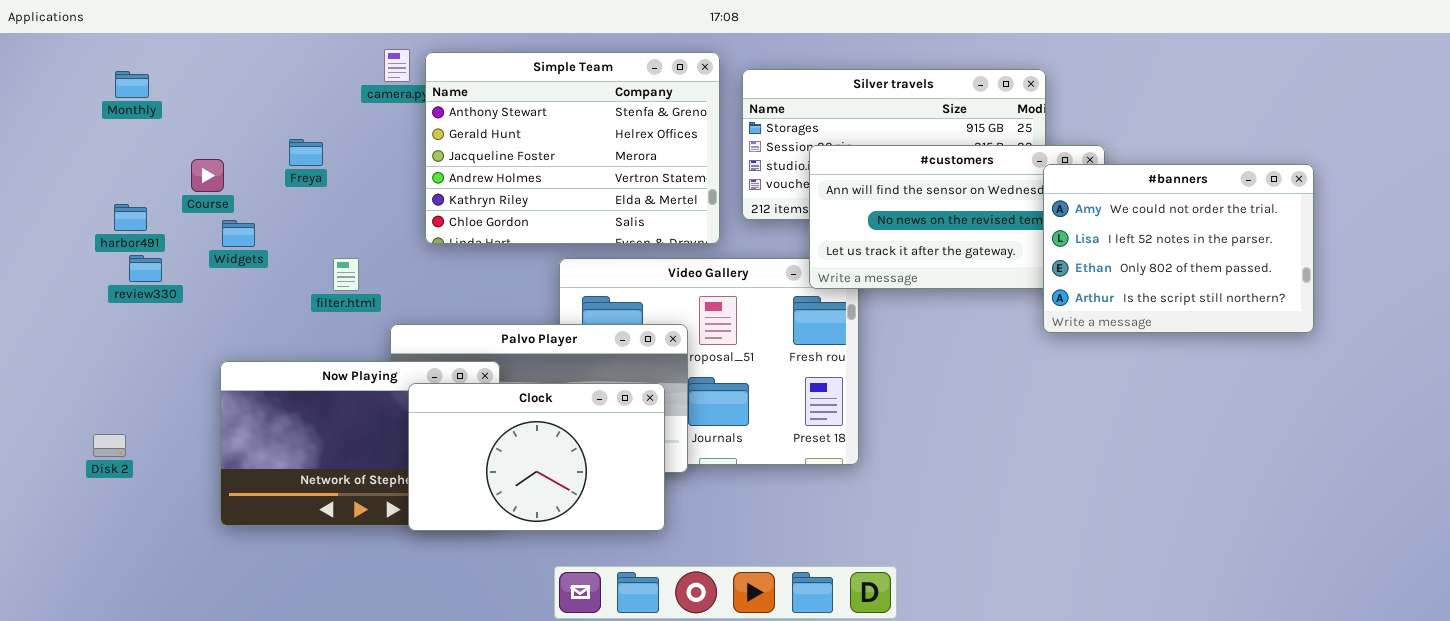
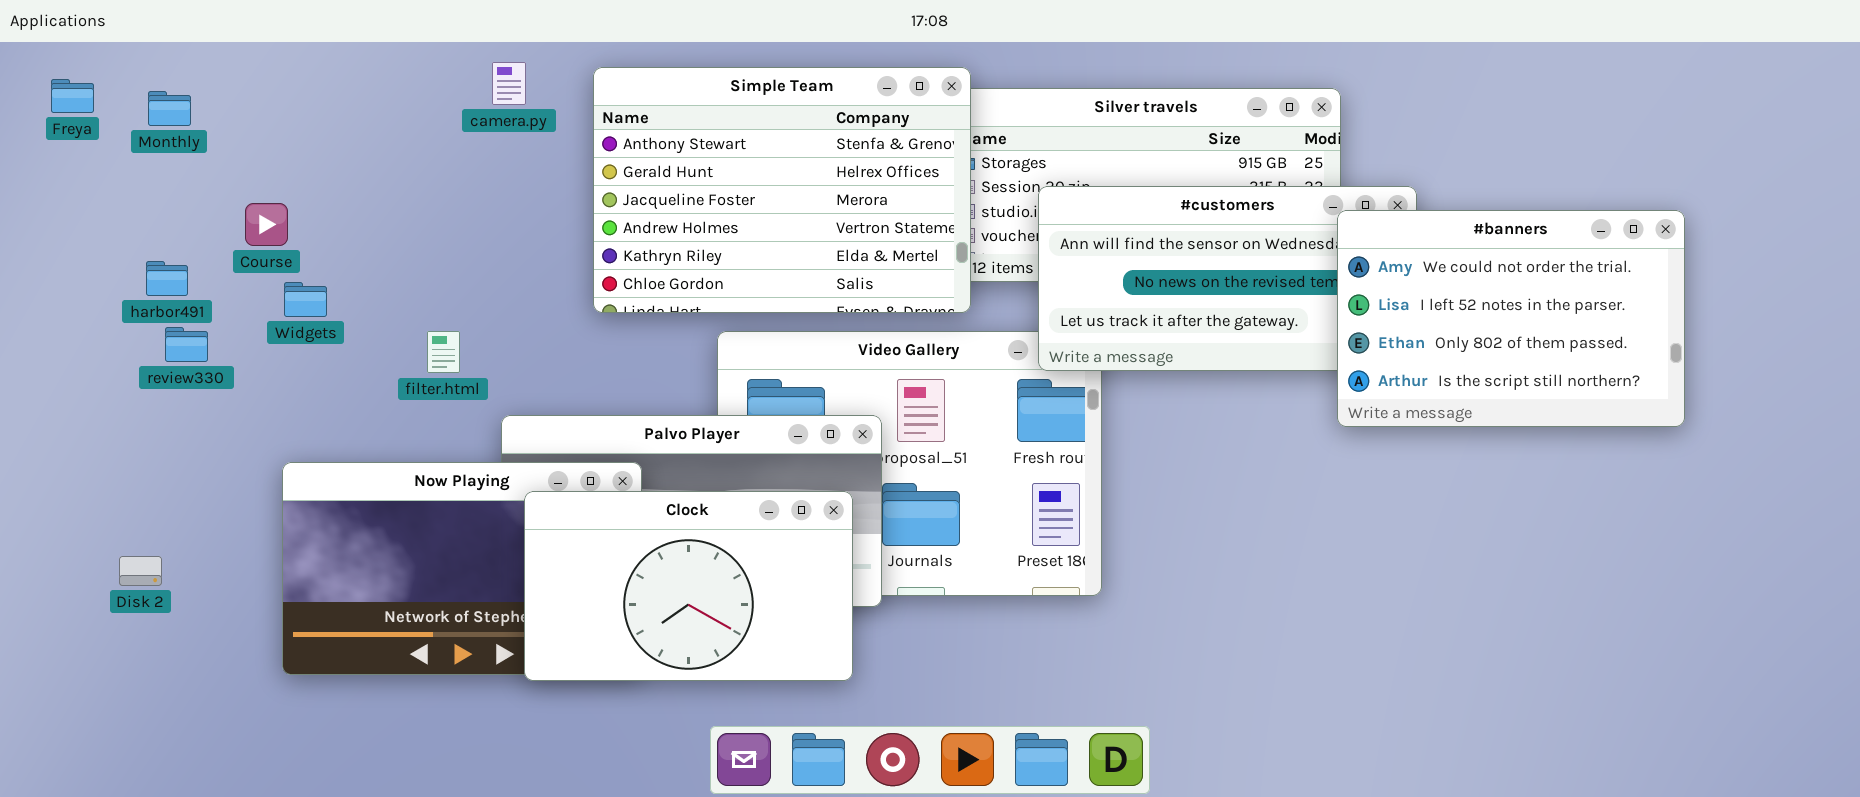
Simple Team: [425,52,720,244] -> [593,67,971,313], moved
Freya: [289,139,323,166] -> [51,79,94,113], moved

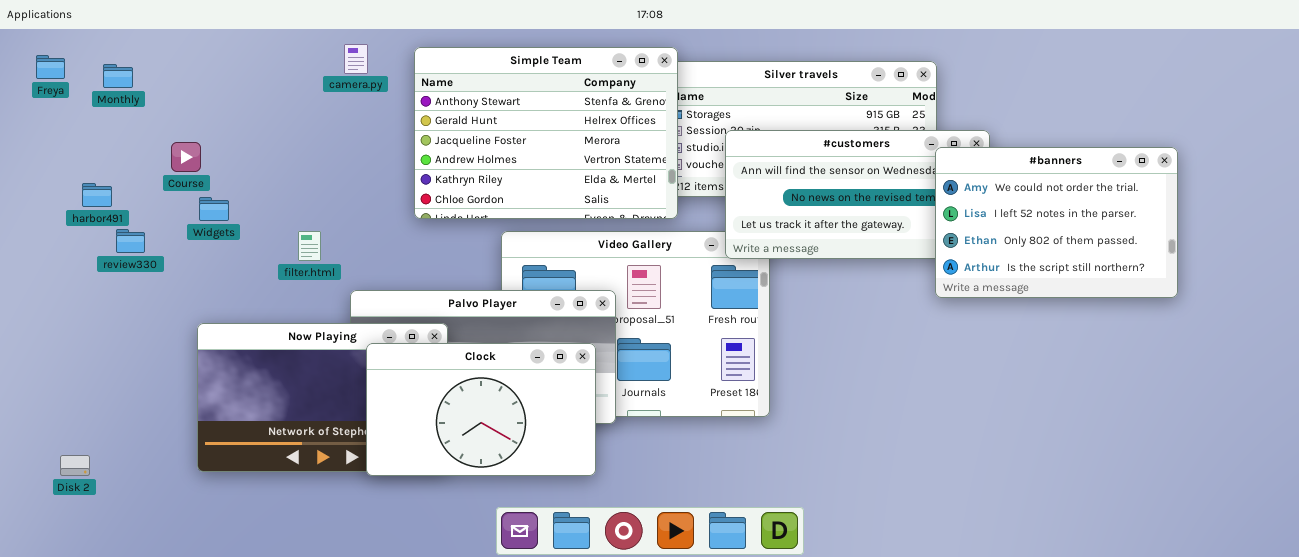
harbor491: [146,261,188,296] -> [82,183,112,207], moved
Disk 2: [119,556,162,586] -> [60,455,90,476], moved

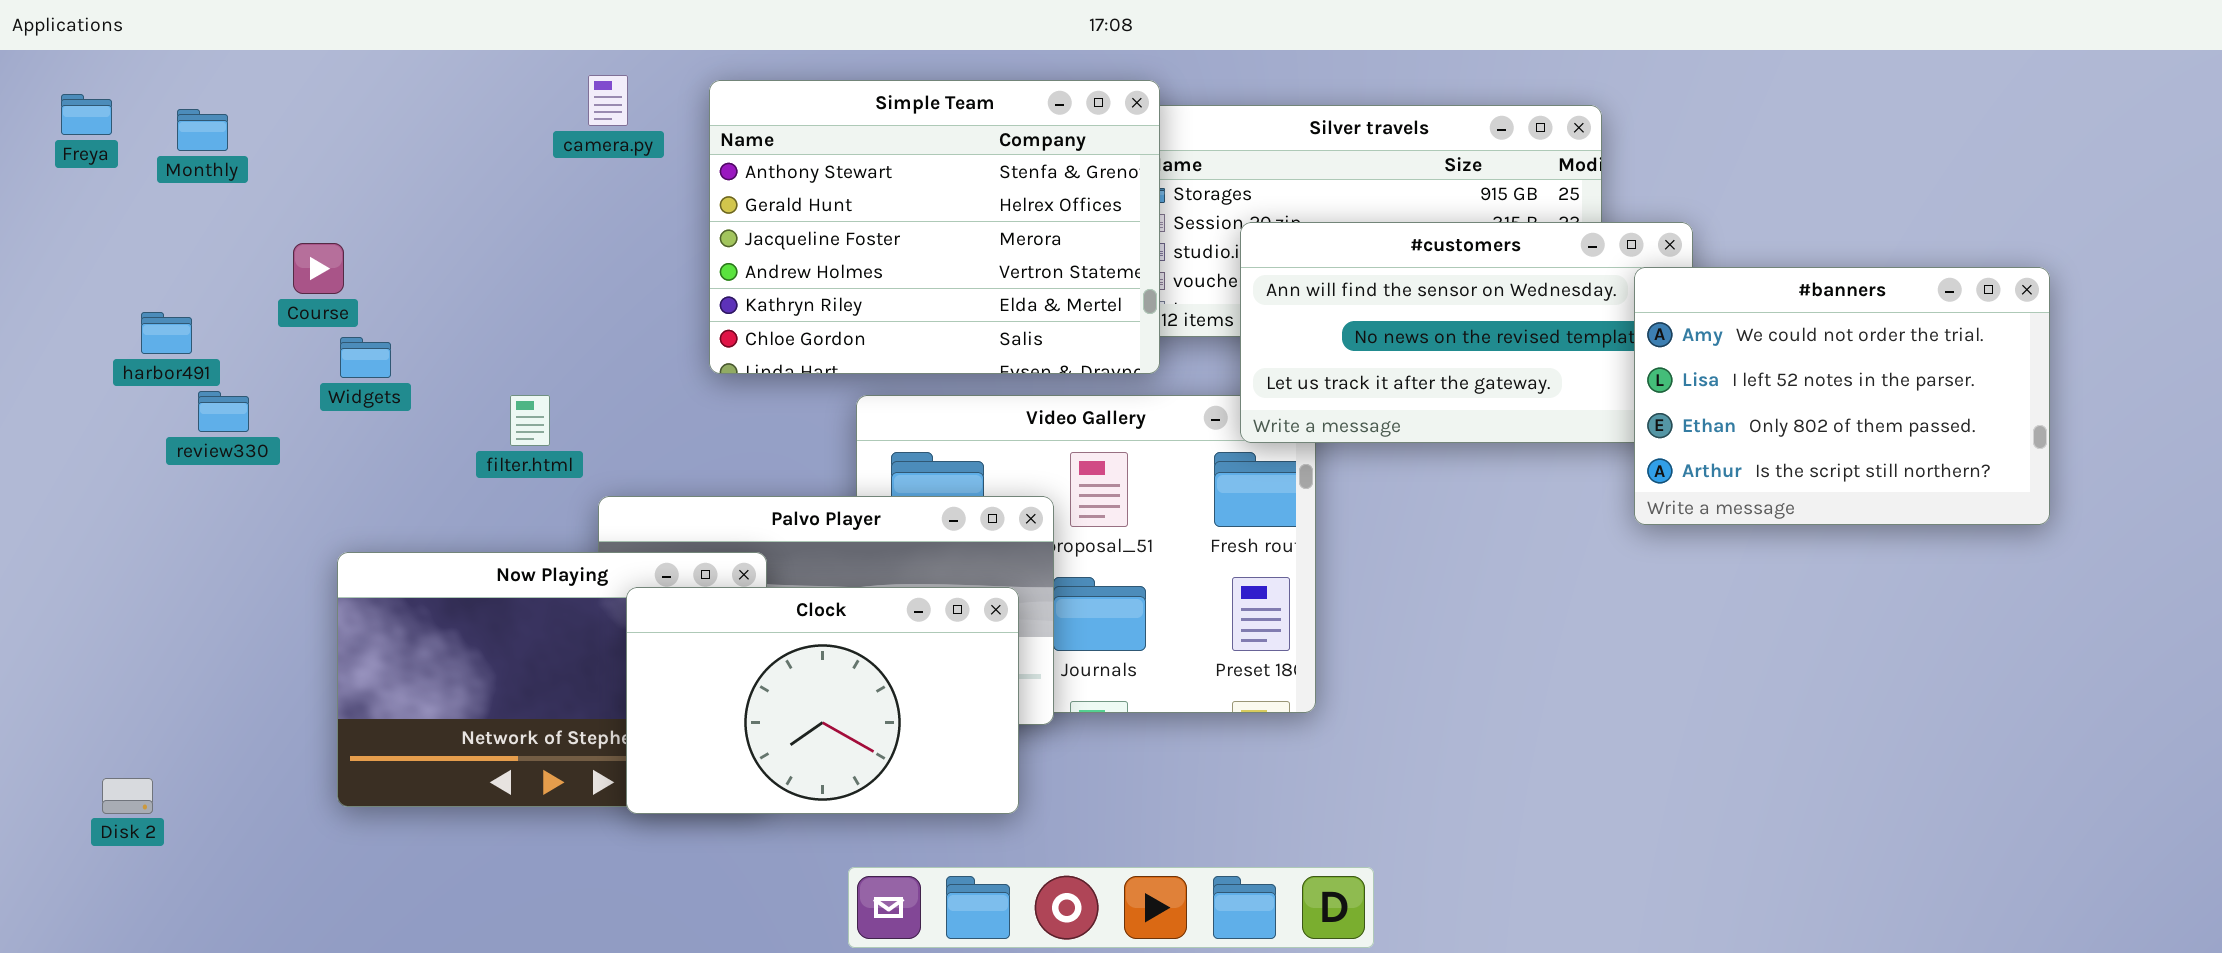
#banners: [935,147,1178,298] -> [1634,267,2050,525], moved

